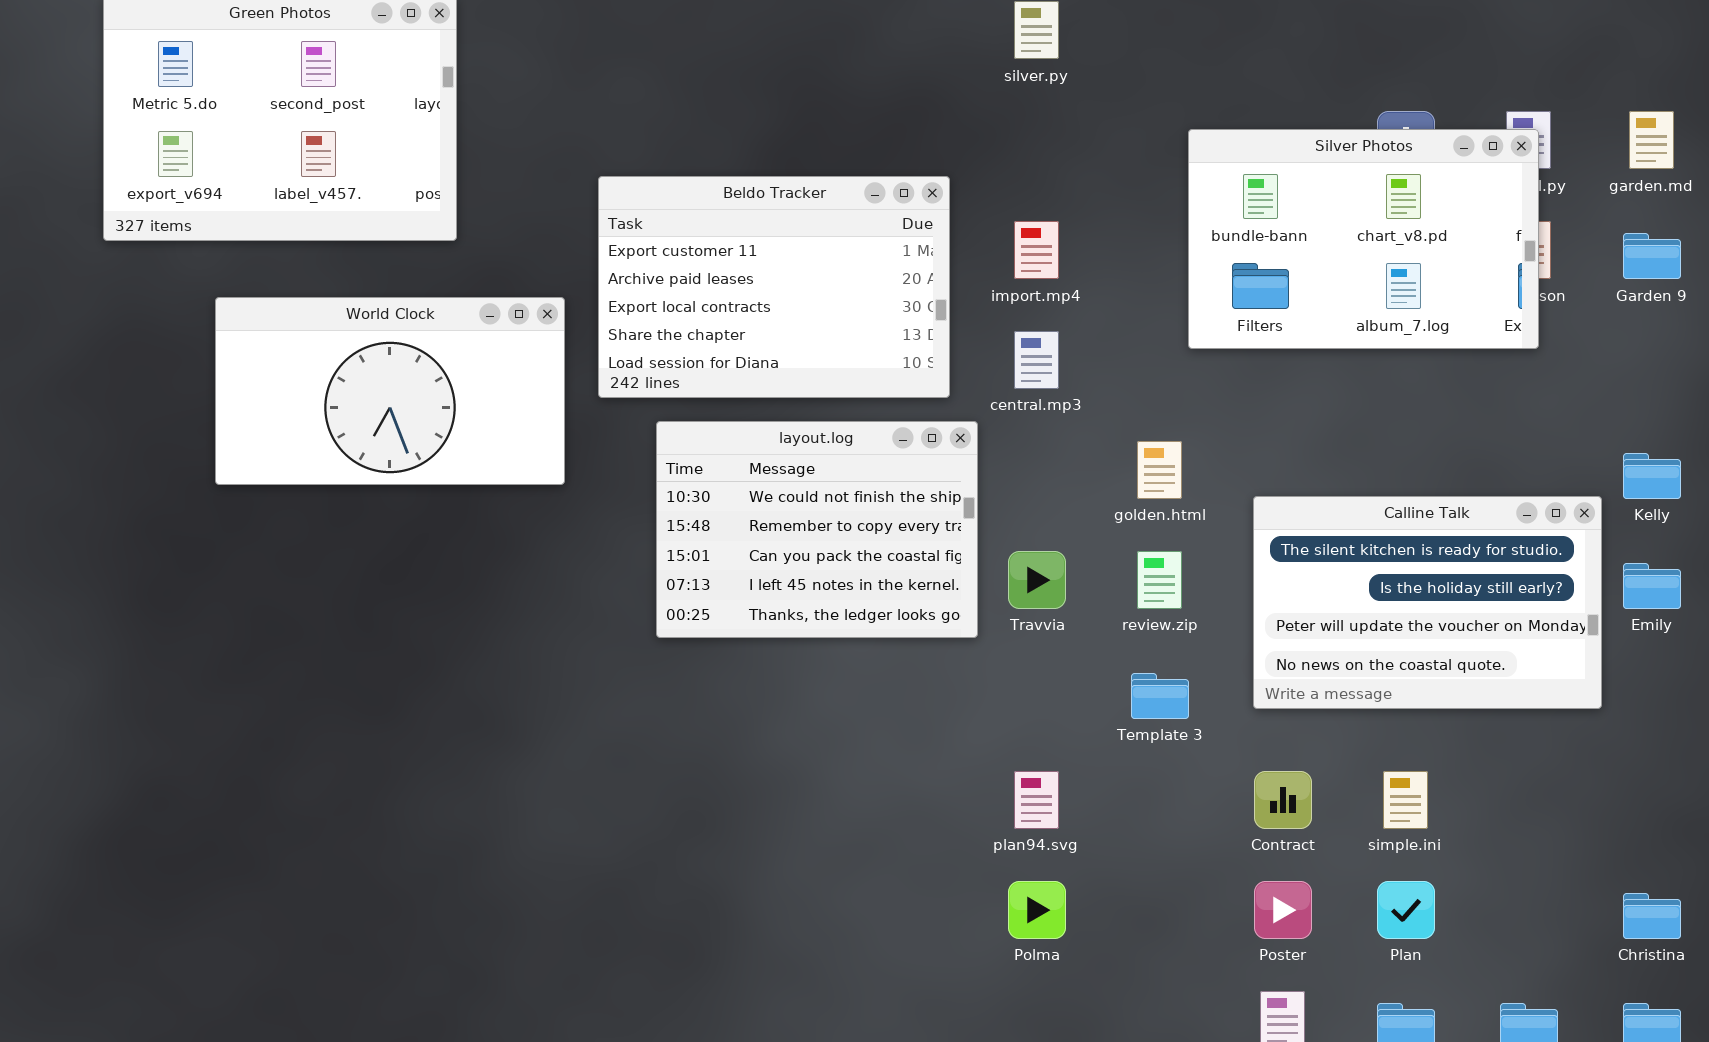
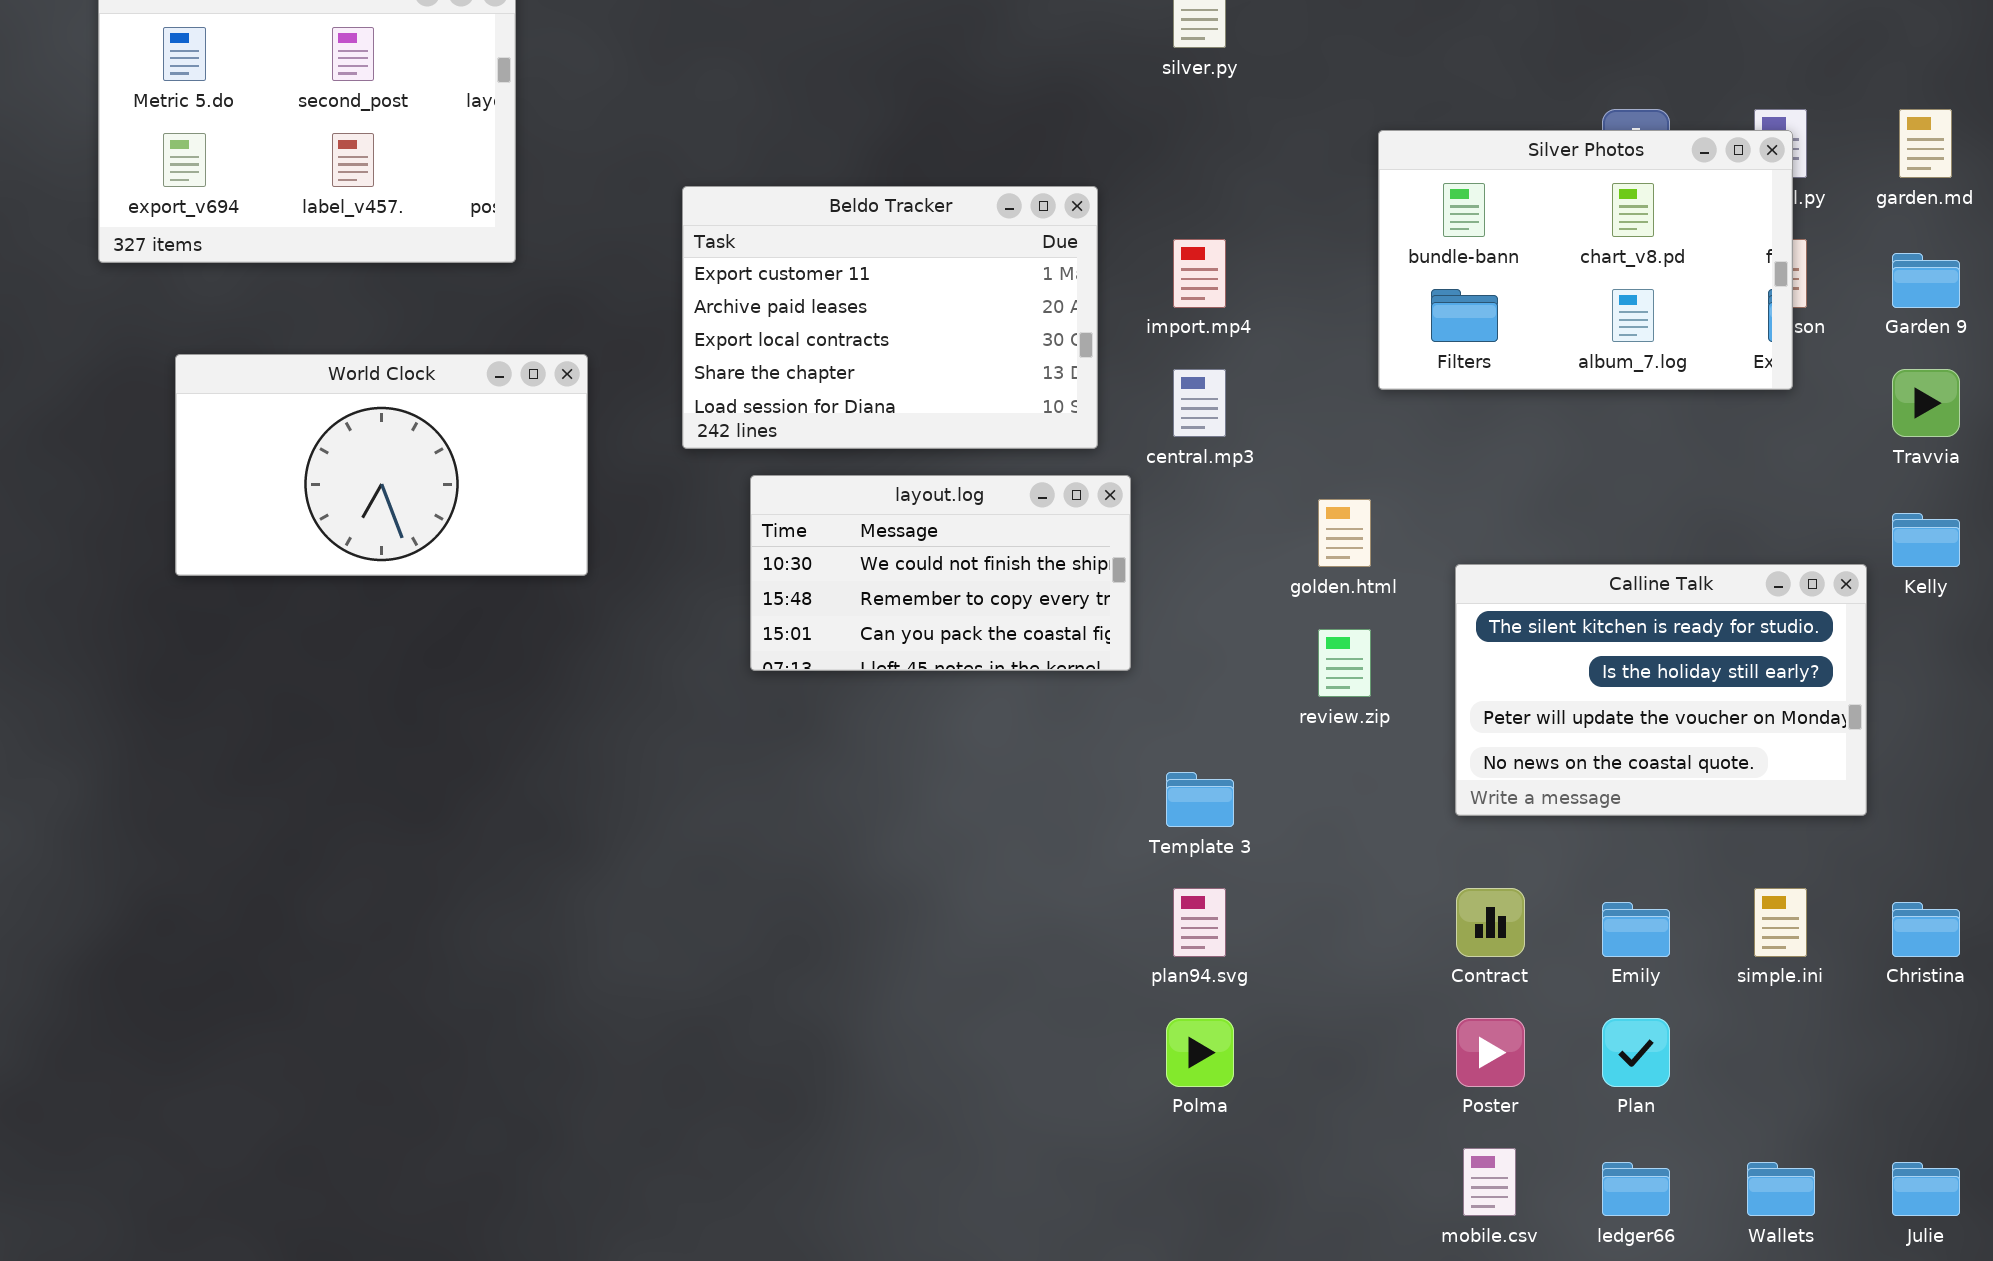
World Clock: [215,297,565,485] -> [175,354,588,576], moved
layout.log: [656,421,978,638] -> [750,475,1131,671], resized
Travvia: [1008,551,1066,609] -> [1892,369,1960,437], moved
Emily: [1623,563,1681,609] -> [1602,902,1670,957], moved
Template 3: [1131,673,1189,719] -> [1166,772,1234,827], moved
simple.ini: [1383,771,1428,829] -> [1754,888,1807,957], moved
Christina: [1623,893,1681,939] -> [1892,902,1960,957], moved

